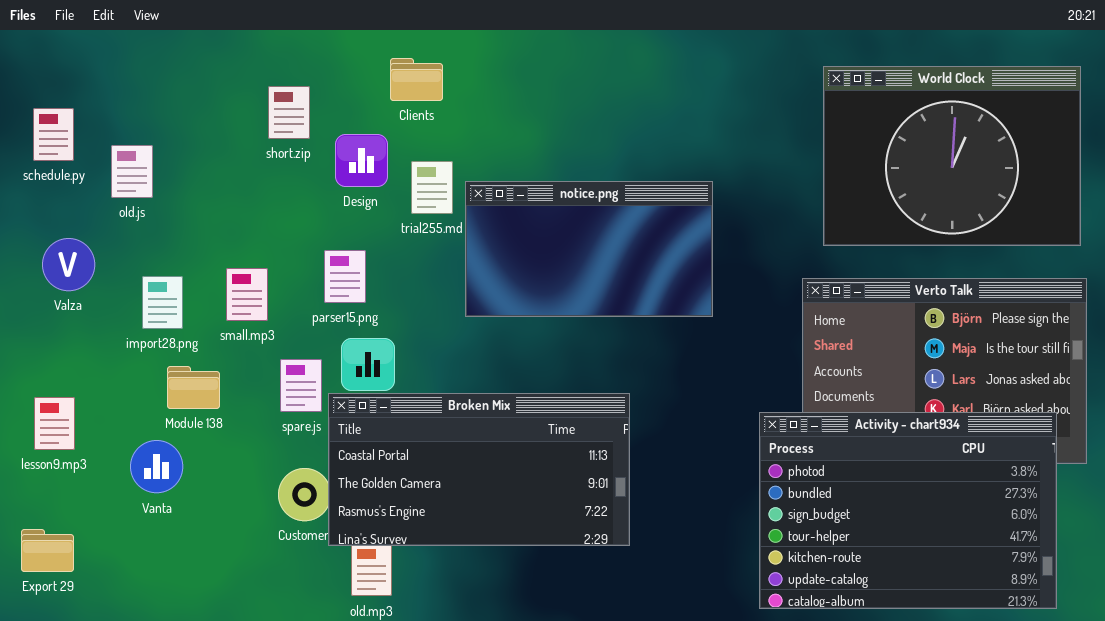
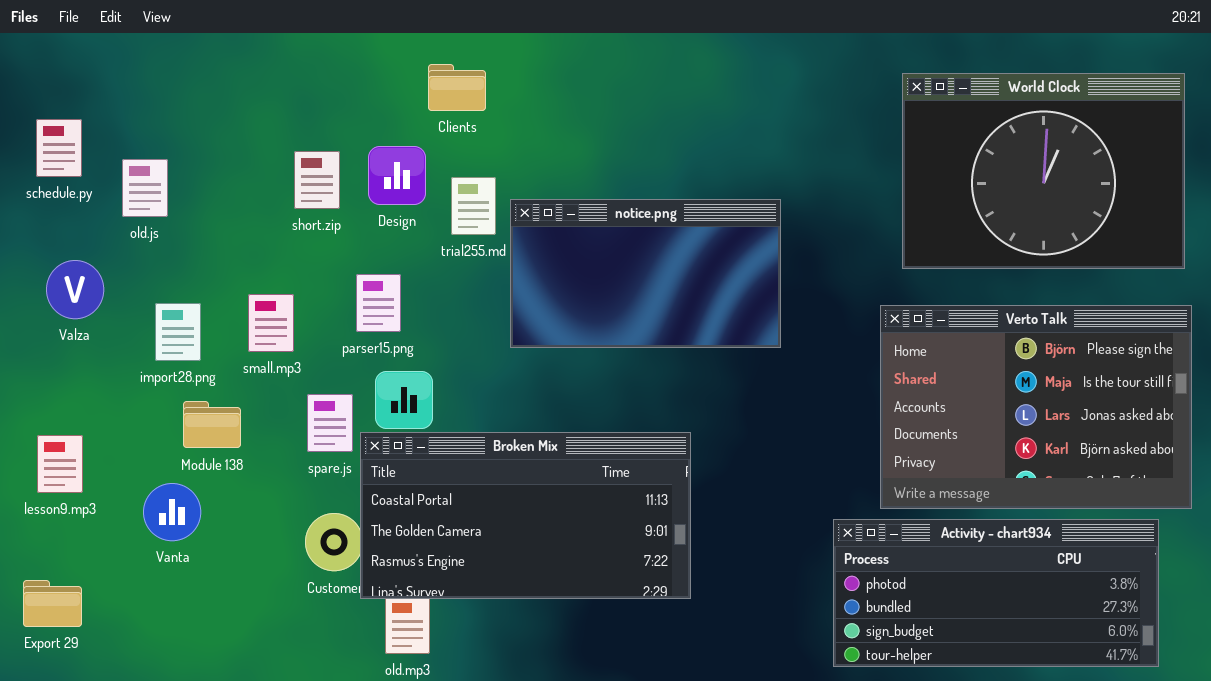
short.zip: [268,86,310,139] -> [294,151,340,209], moved
Activity - chart934: [759,412,1057,609] -> [833,519,1159,667], resized

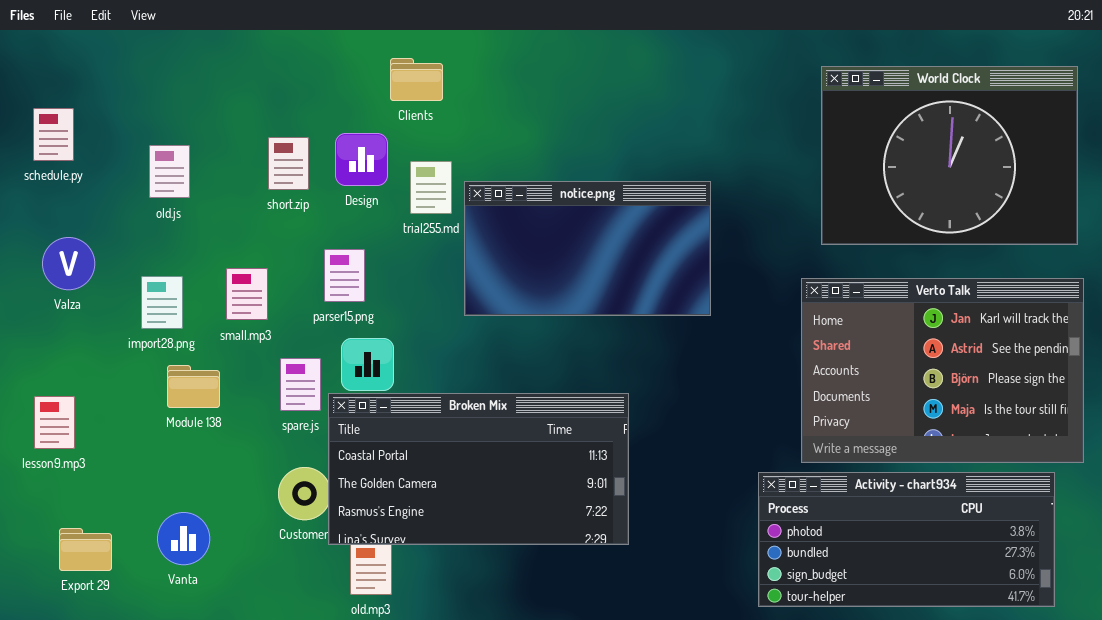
old.js: [122,159,168,217] -> [149,145,190,198], moved
Verto Talk: [880,305,1192,509] -> [801,278,1084,463], scrolled up 2 rows
Vanta: [143,483,201,541] -> [157,512,210,565], moved
Export 29: [23,580,82,627] -> [59,528,112,571], moved

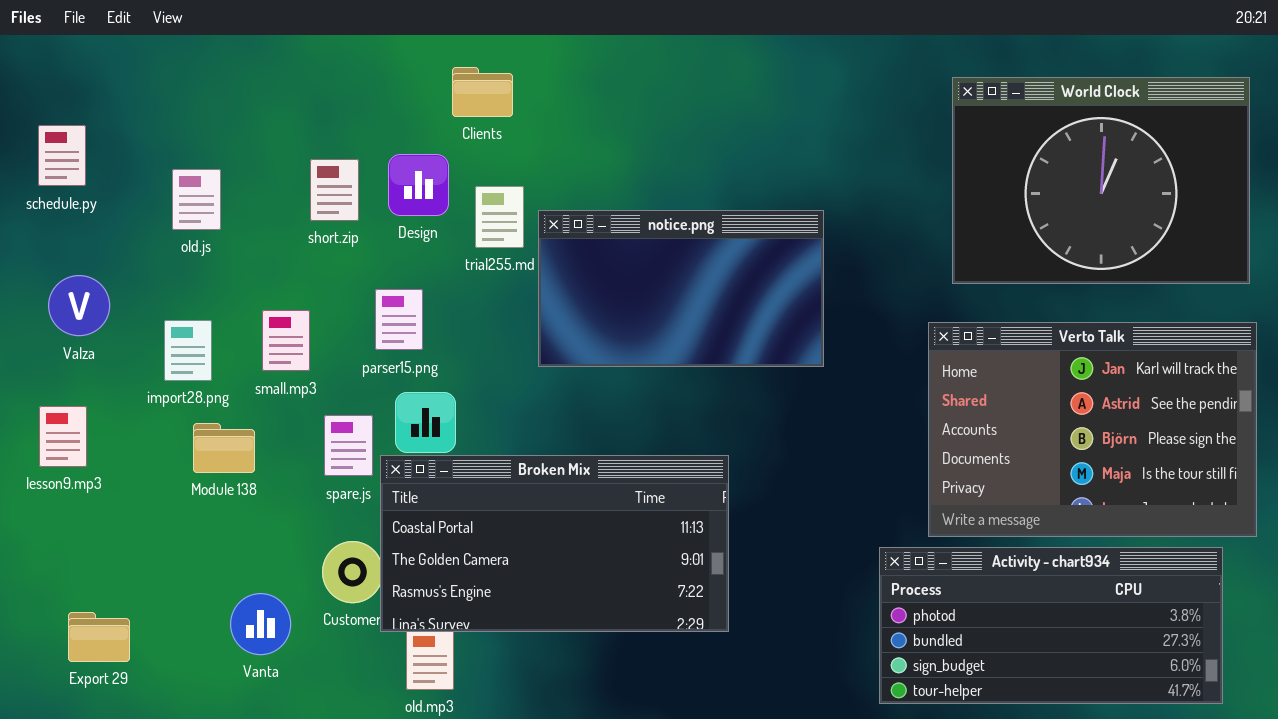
lesson9.mp3: [34,396,75,449] -> [39,406,87,467], moved
Vanta: [157,512,210,565] -> [230,593,291,655], moved

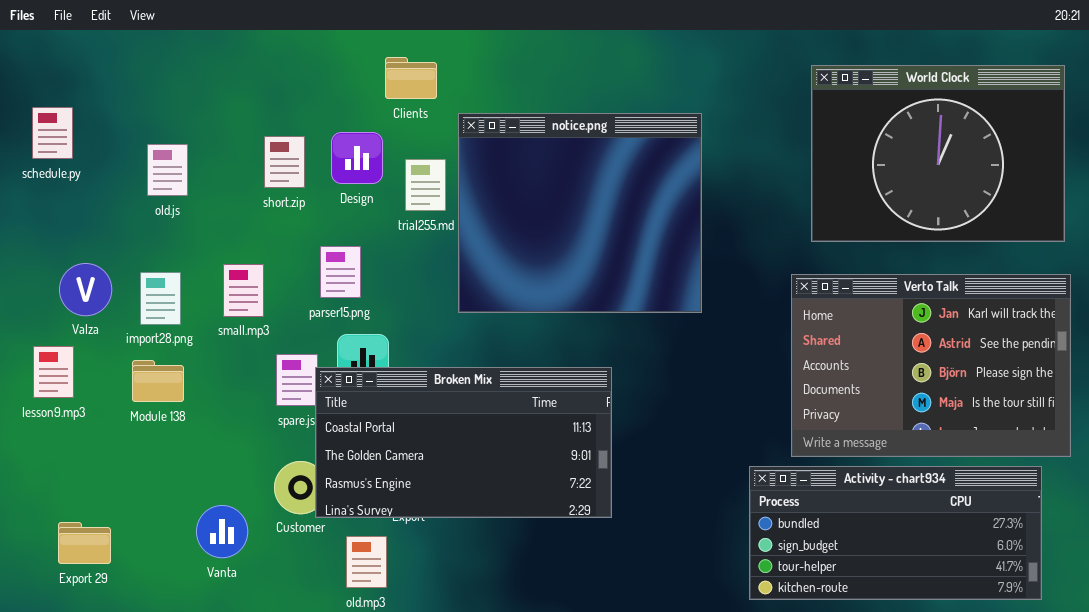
notice.png: [538,210,824,367] -> [458,113,702,313], resized
Valza: [48,275,110,336] -> [59,263,112,316], moved
Module 138: [193,423,255,473] -> [132,360,184,402], moved
Broken Mix: [380,455,729,632] -> [315,367,612,518], moved
Activity - chart934: [879,547,1223,704] -> [749,466,1042,600], scrolled down 1 row

